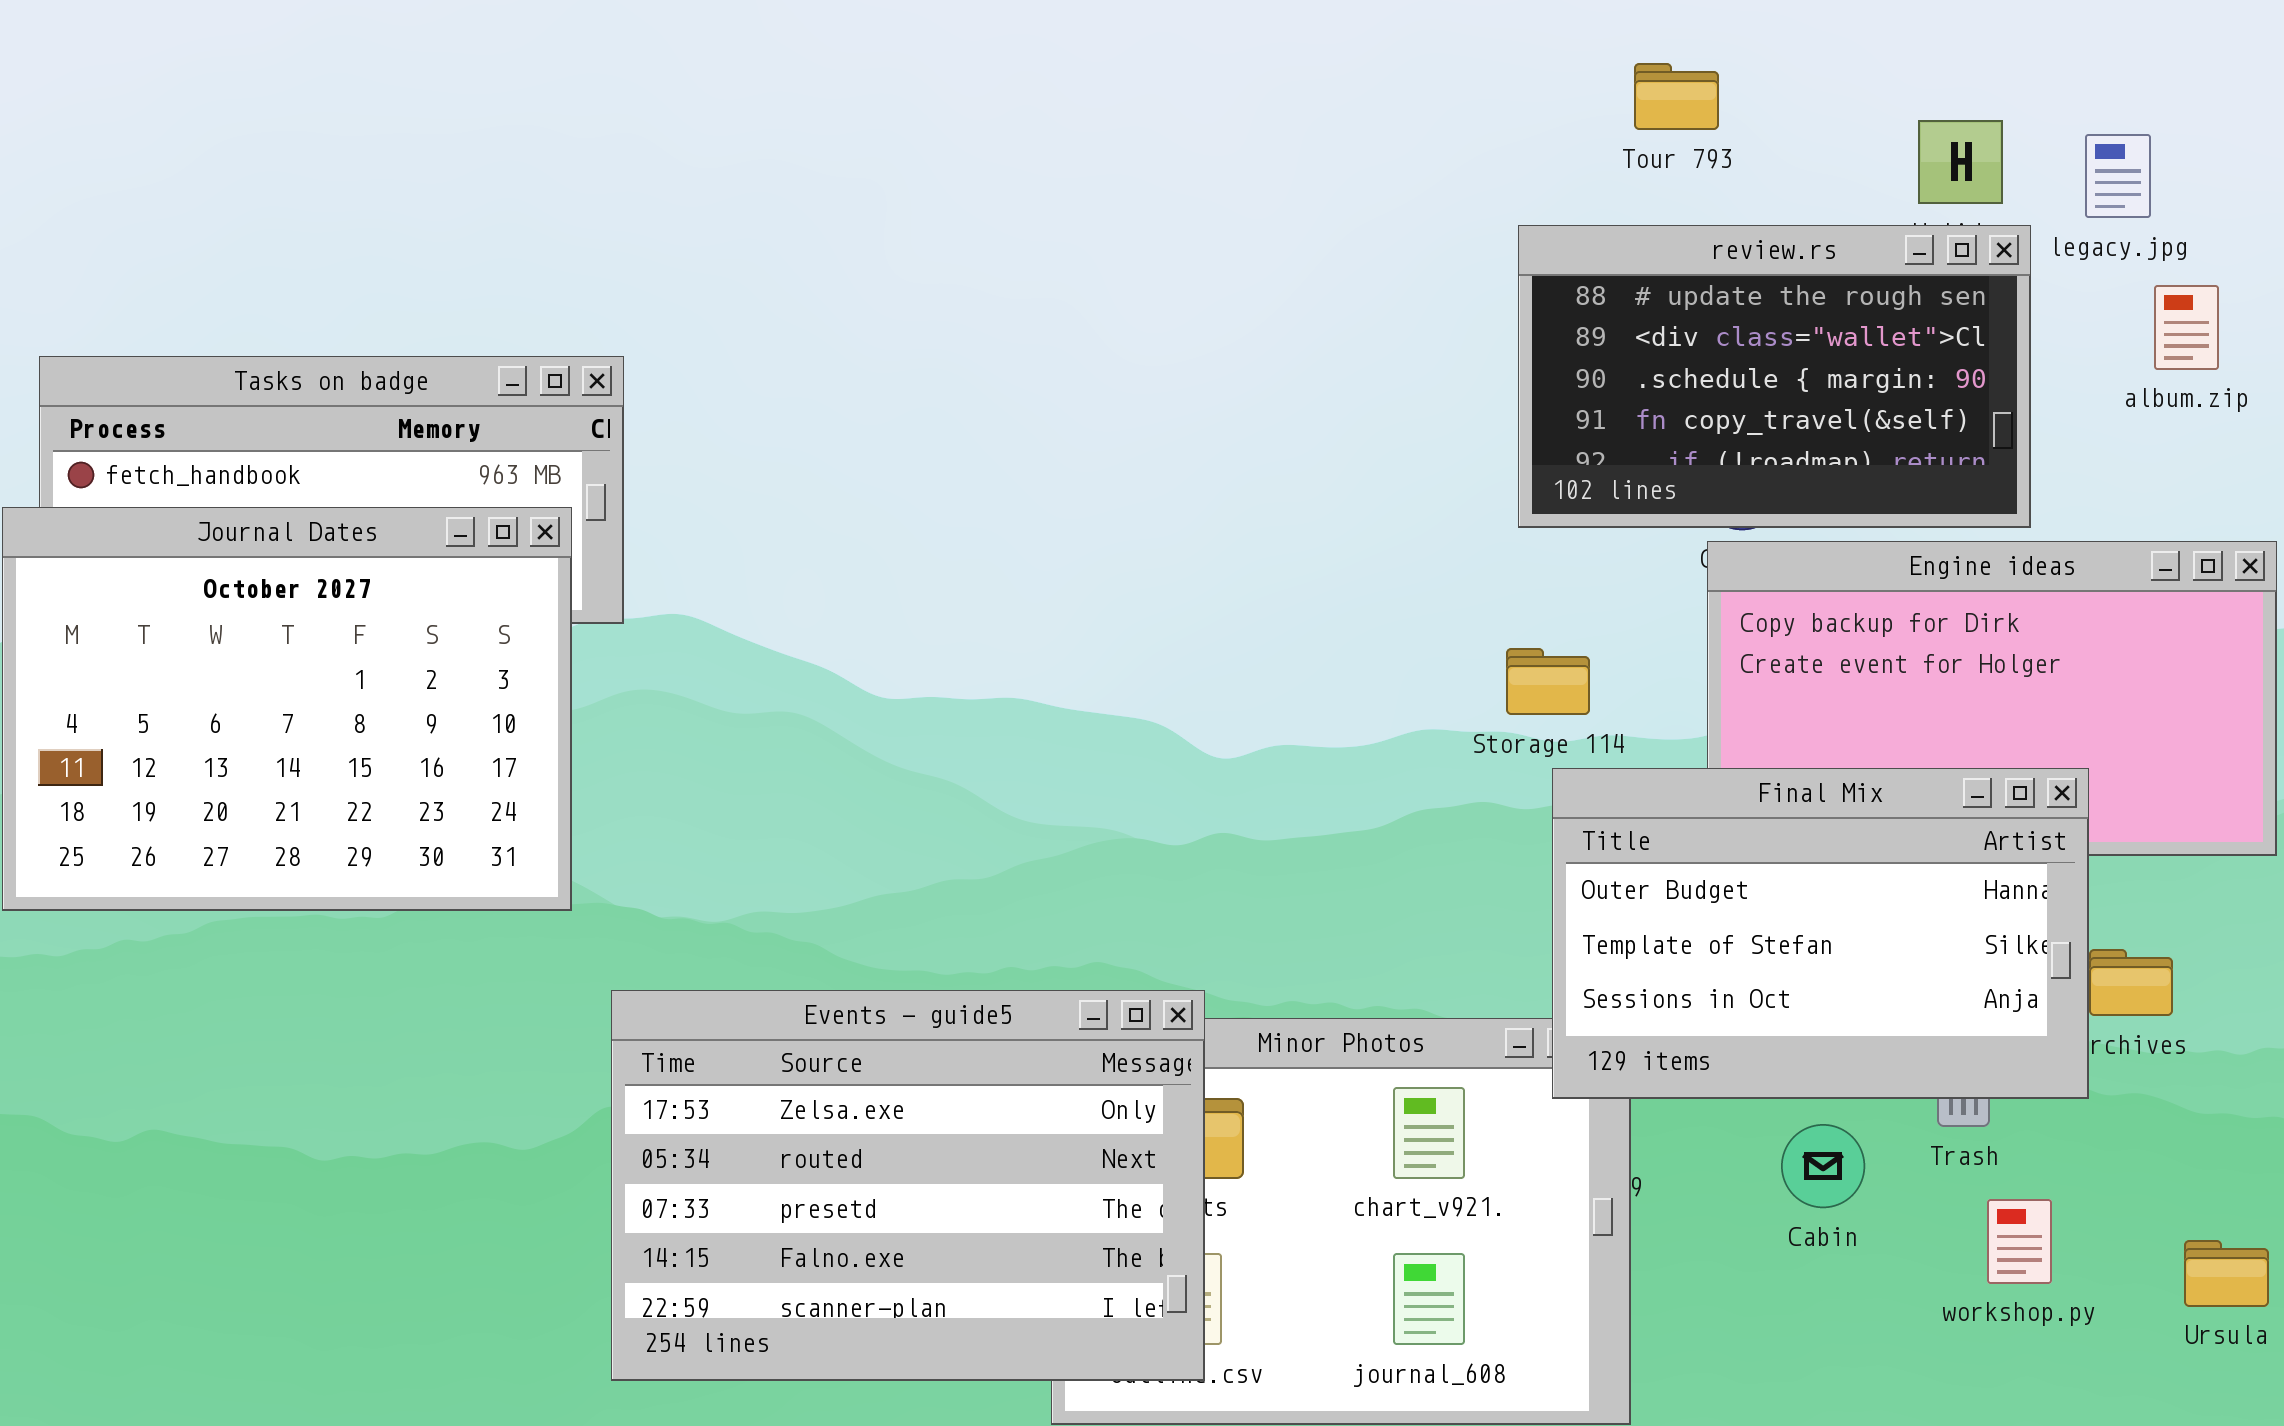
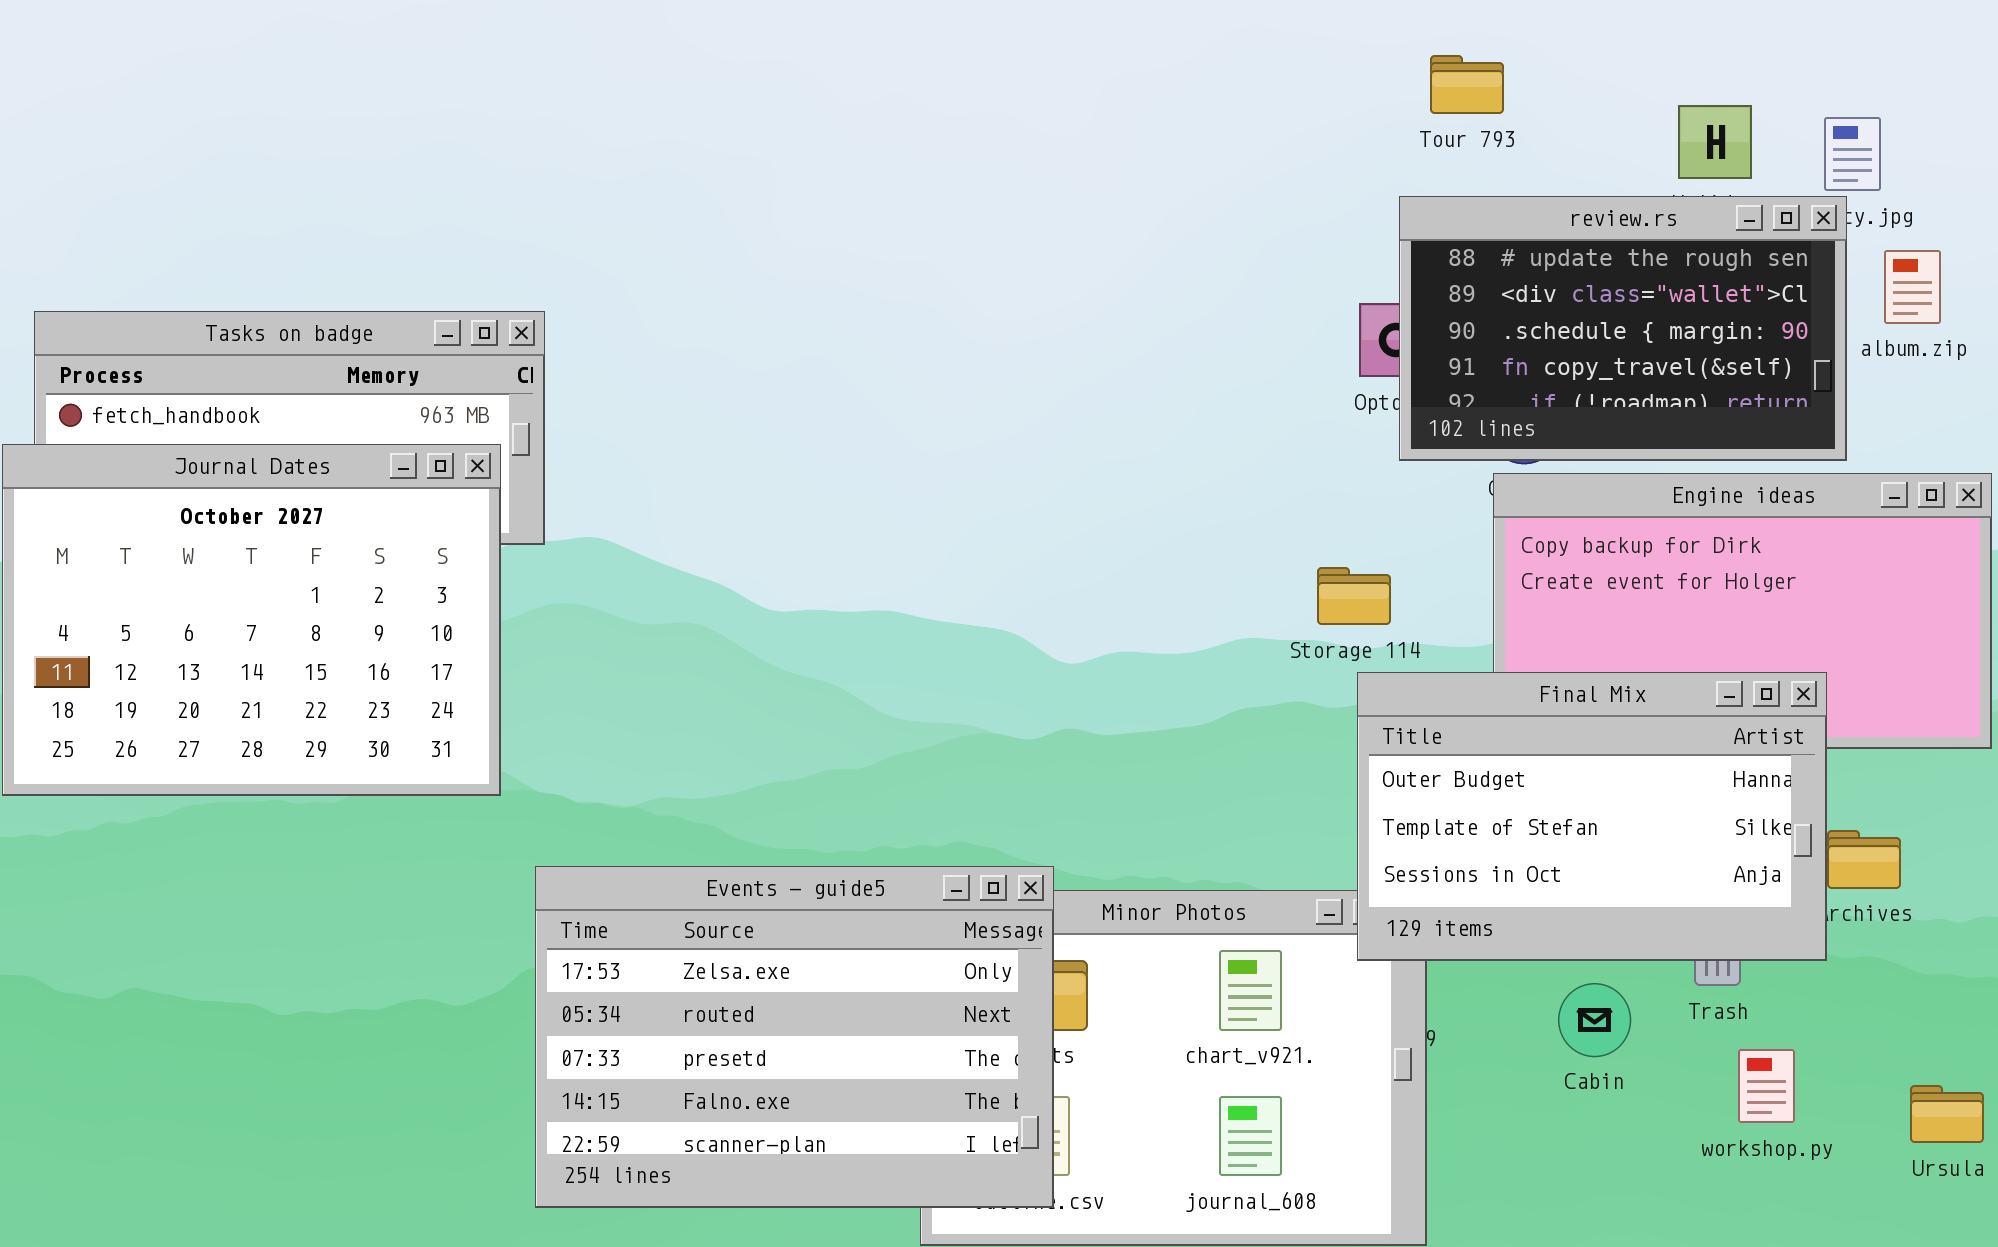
review.rs: [1518,225,2031,528] -> [1399,196,1847,461], moved

